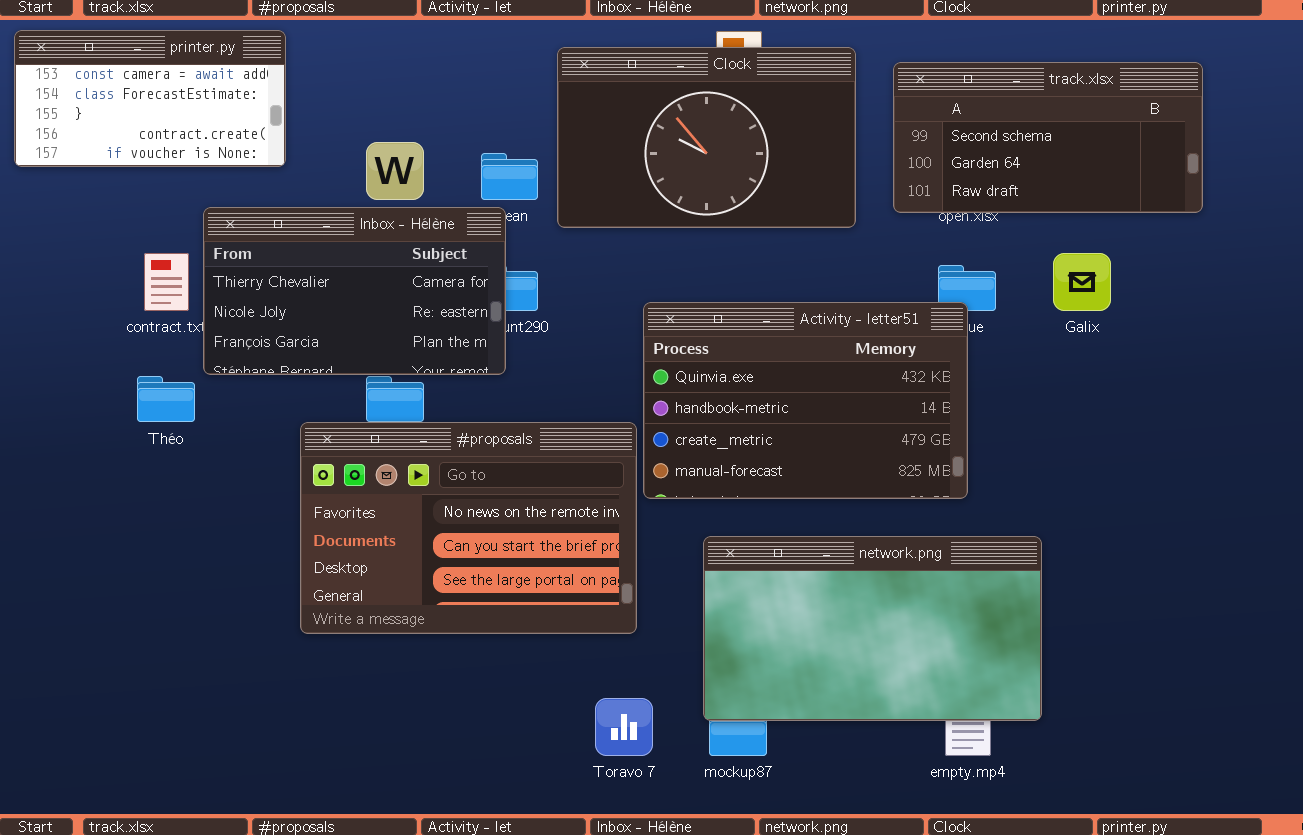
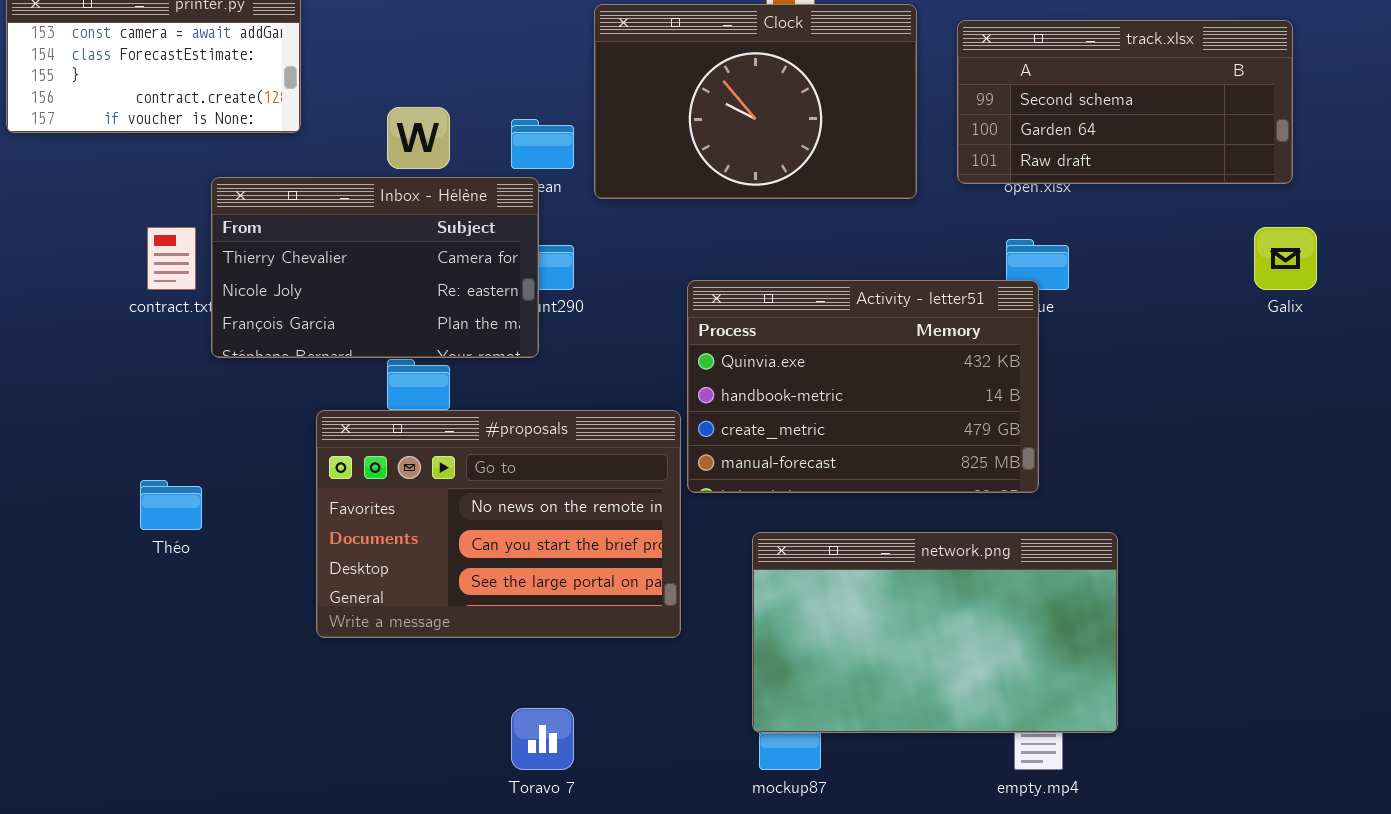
Galix: [1053,253,1111,311] -> [1254,227,1317,290], moved
Théo: [137,376,195,422] -> [140,480,202,530], moved
Toravo 7: [595,698,653,756] -> [511,708,574,770], moved

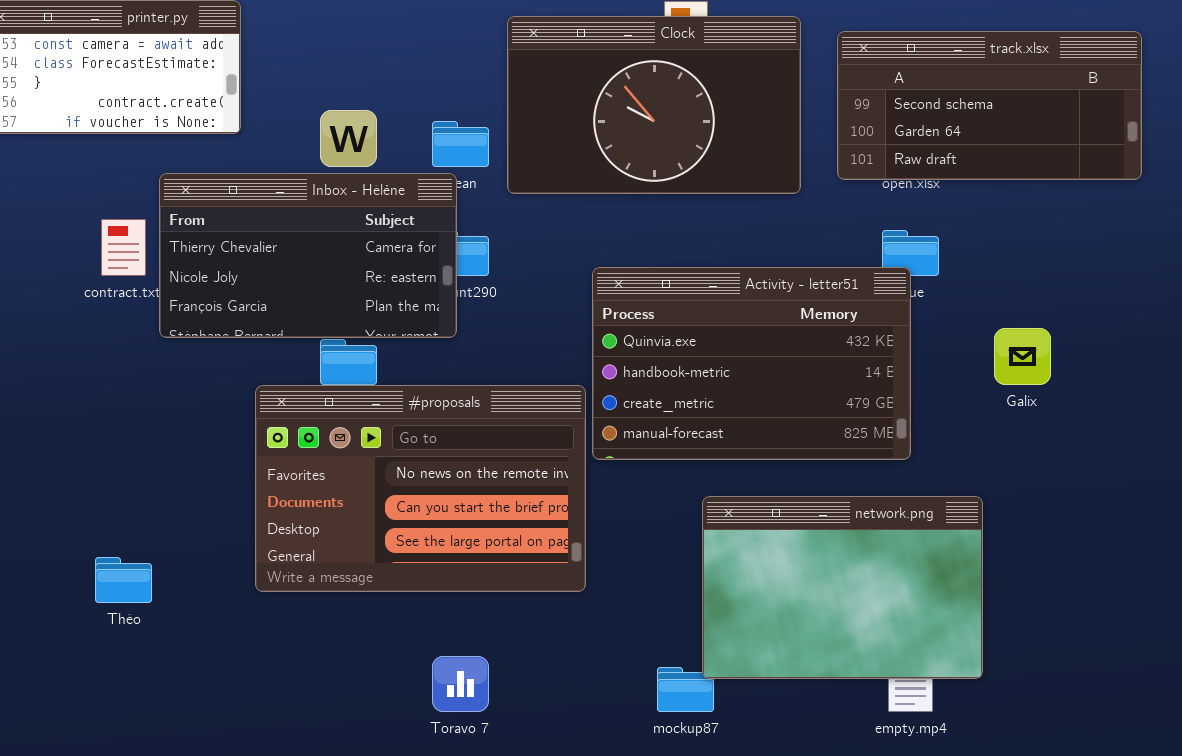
Galix: [1254,227,1317,290] -> [994,328,1051,385], moved
Théo: [140,480,202,530] -> [95,557,152,603], moved
network.png: [752,532,1118,733] -> [702,496,983,679], resized

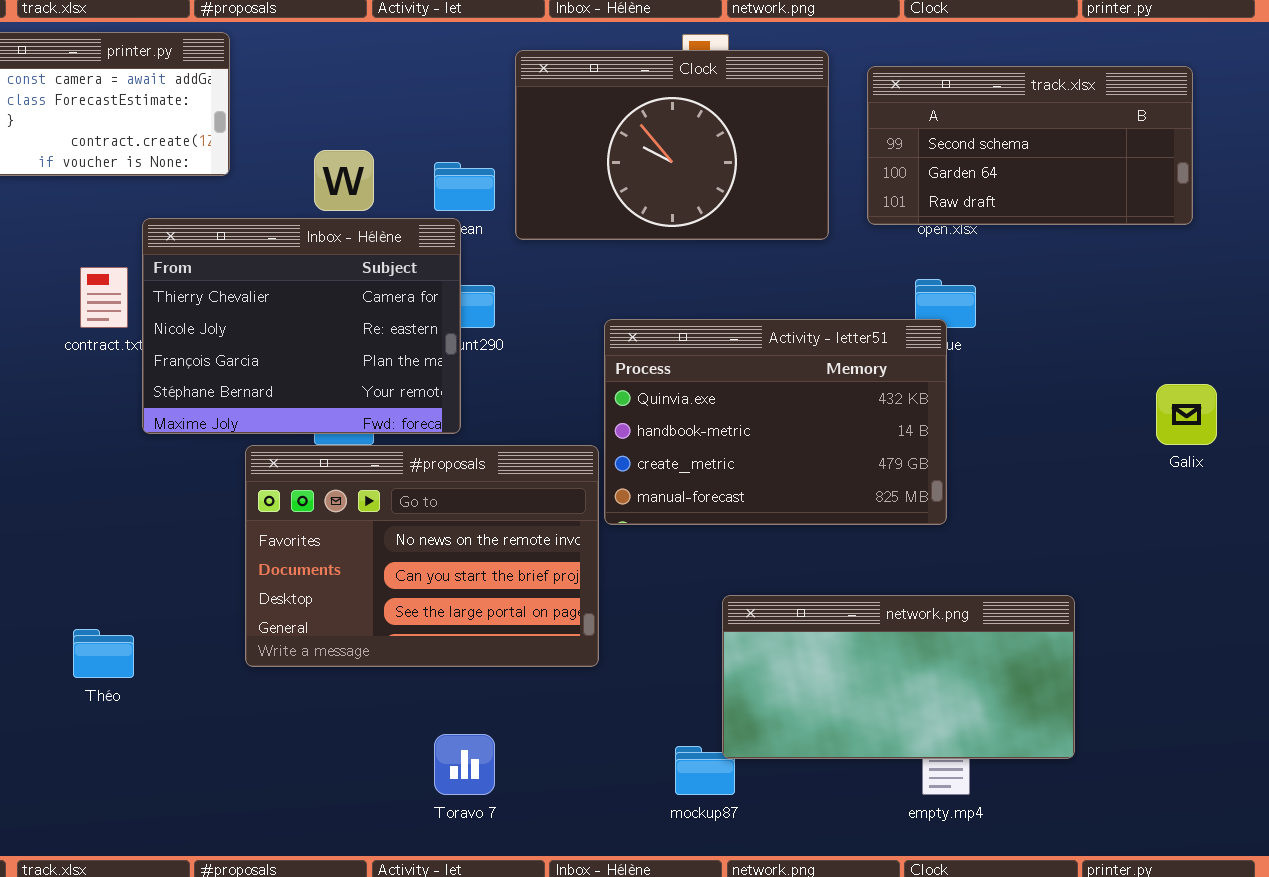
Inbox - Hélène: [159,173,457,338] -> [142,218,461,434], resized
Galix: [994,328,1051,385] -> [1156,384,1217,445], moved
network.png: [702,496,983,679] -> [722,595,1075,759], resized

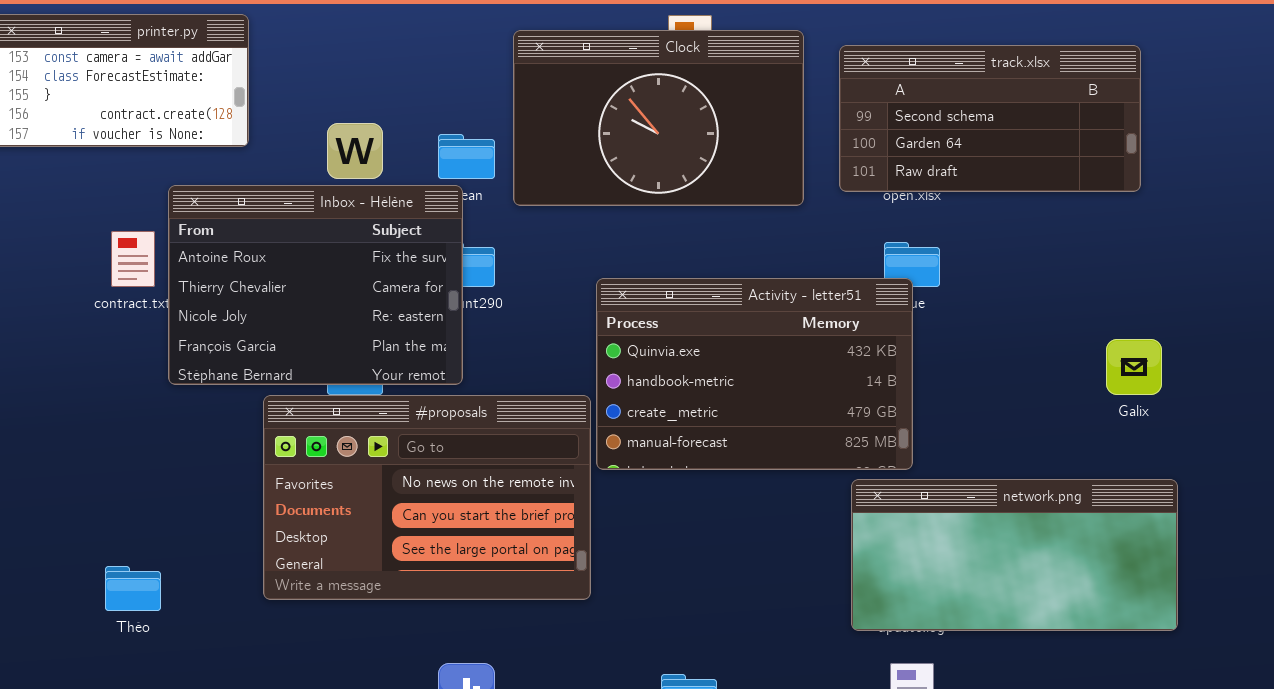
Inbox - Hélène: [142,218,461,434] -> [168,185,463,385], scrolled up 1 row
network.png: [722,595,1075,759] -> [851,479,1178,631], moved

